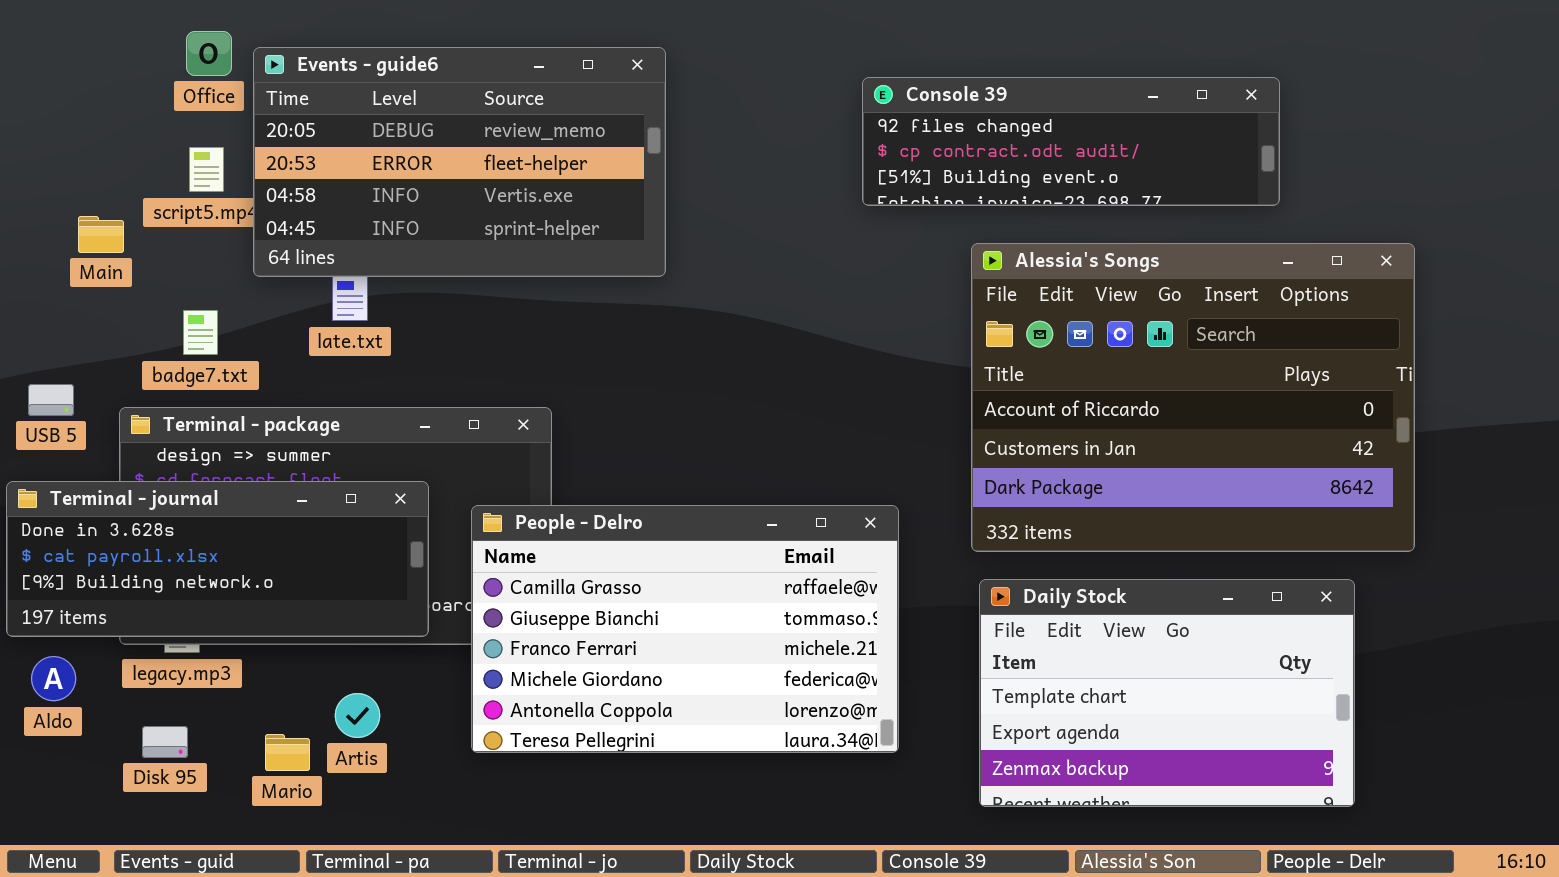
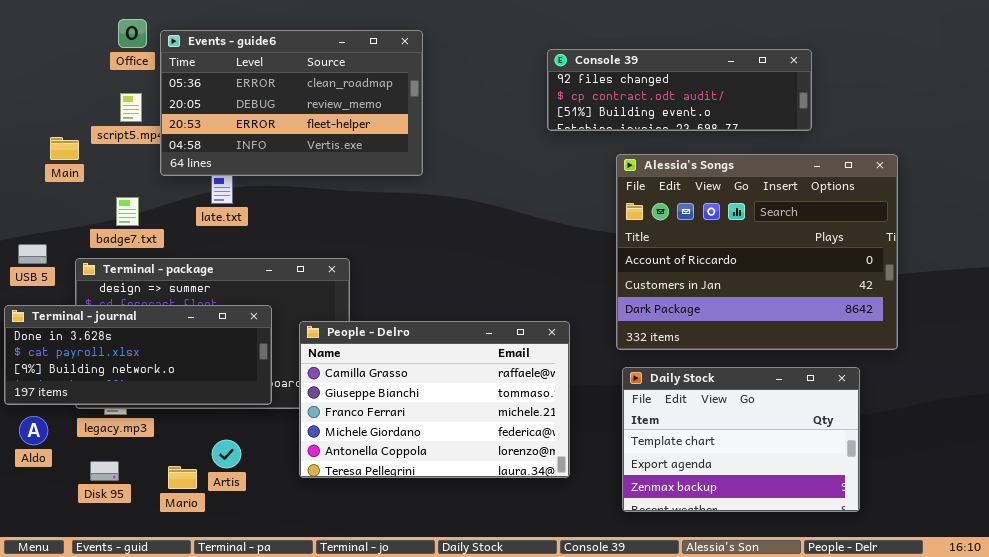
Events - guide6: [253,47,666,277] -> [160,30,423,176], scrolled up 1 row

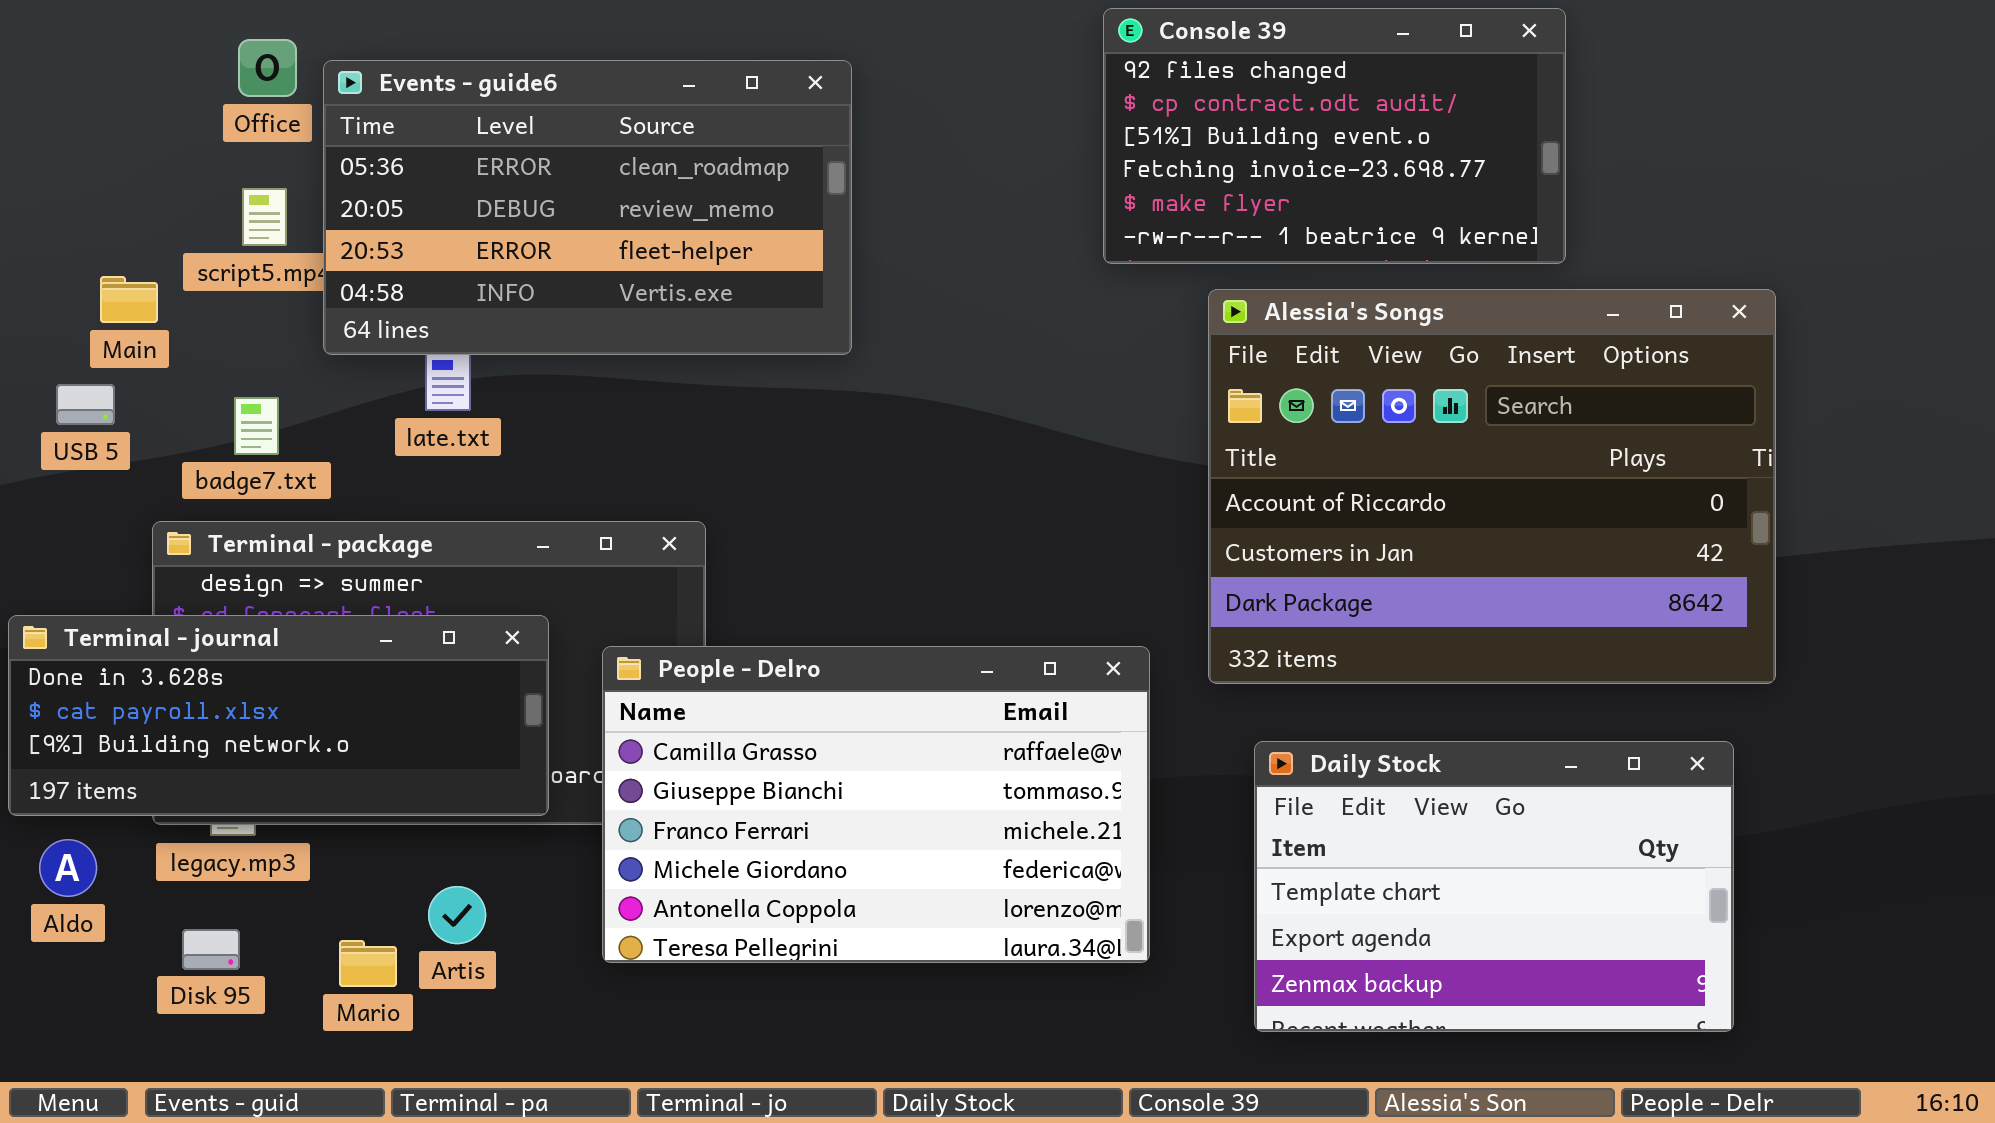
Console 39: [547,49,812,131] -> [1103,8,1566,264], resized
Alessia's Songs: [616,154,898,350] -> [1208,289,1776,684], moved
USB 5: [18,244,47,264] -> [56,384,115,425], moved

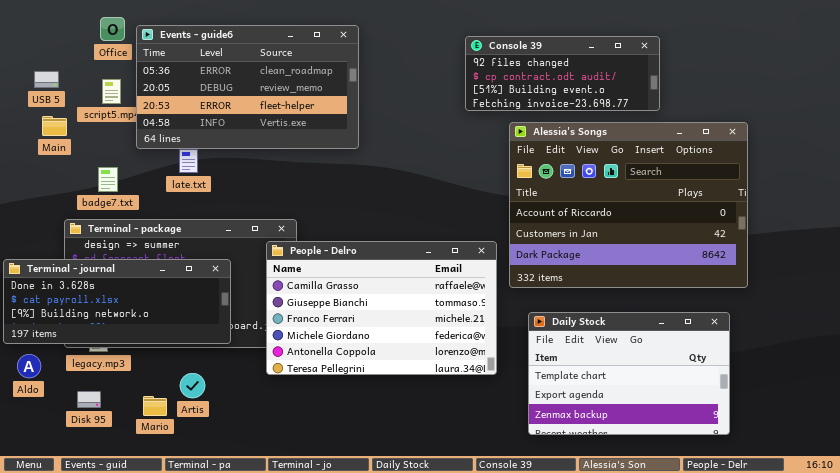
Console 39: [1103,8,1566,264] -> [465,36,660,111], resized
USB 5: [56,384,115,425] -> [34,71,59,88], moved
People - Delro: [602,646,1150,963] -> [266,241,497,375], moved

